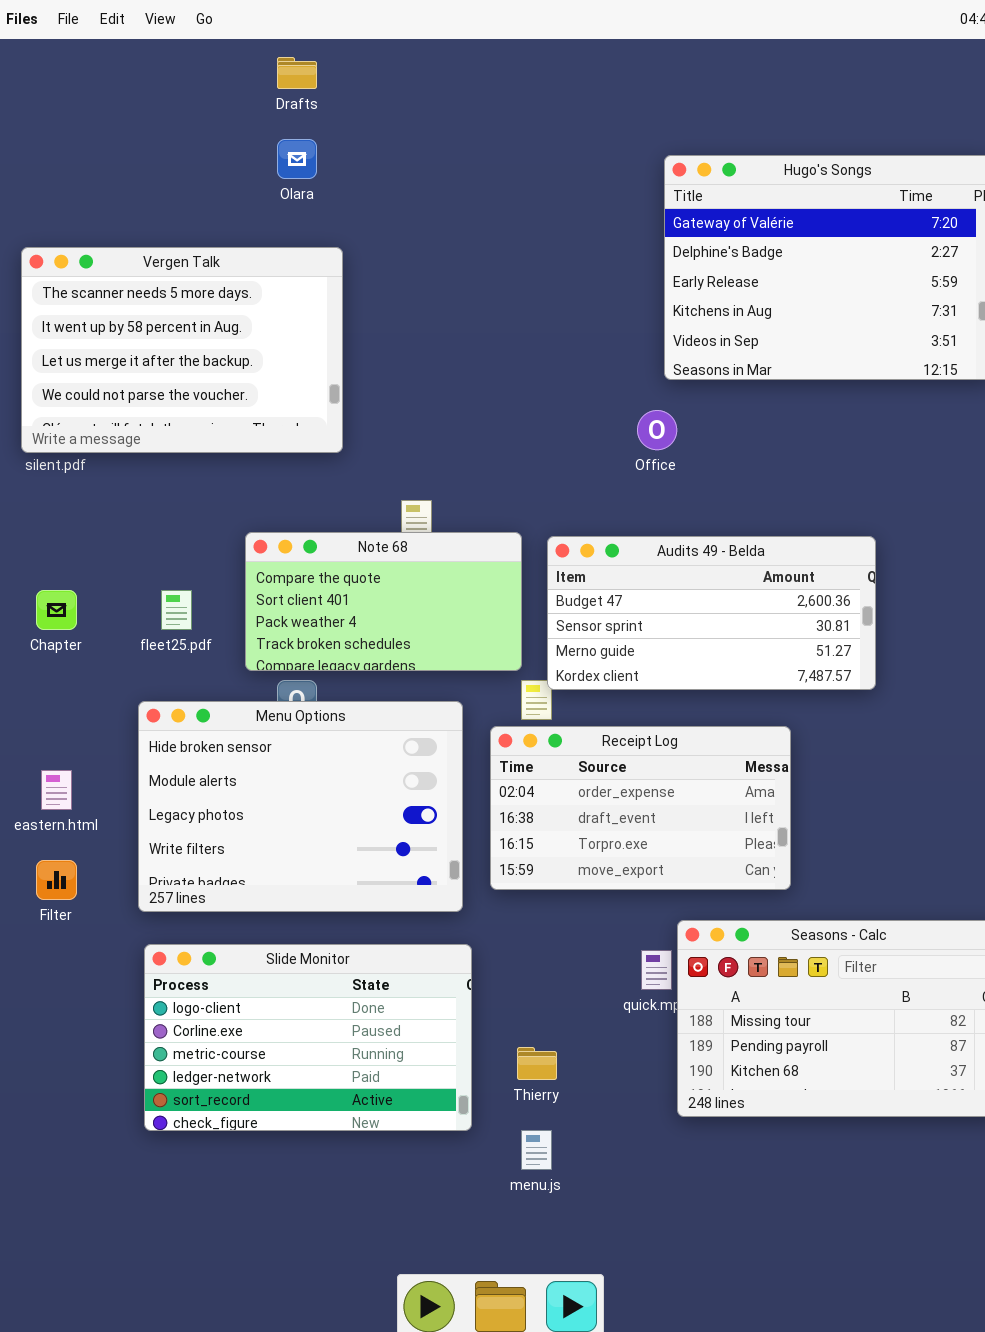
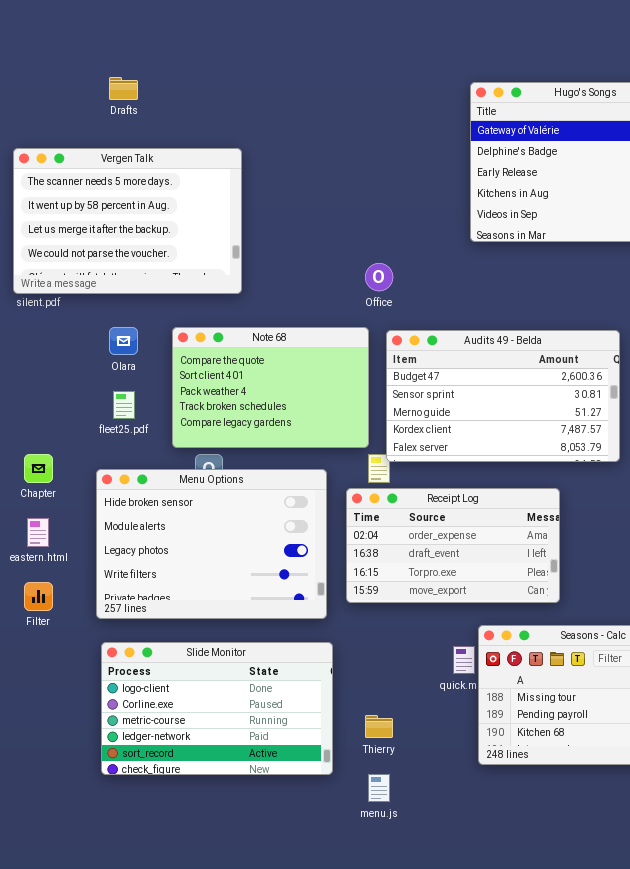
Drafts: [277,57,317,89] -> [109,77,138,100], moved
Olara: [277,139,317,179] -> [109,327,138,355], moved
Office: [637,410,677,450] -> [365,263,393,291], moved
Note 68: [245,532,522,671] -> [172,327,369,448], resized
Audits 49 - Belda: [547,536,876,690] -> [386,330,620,462], resized
Chapter: [36,590,77,630] -> [24,454,53,483], moved

